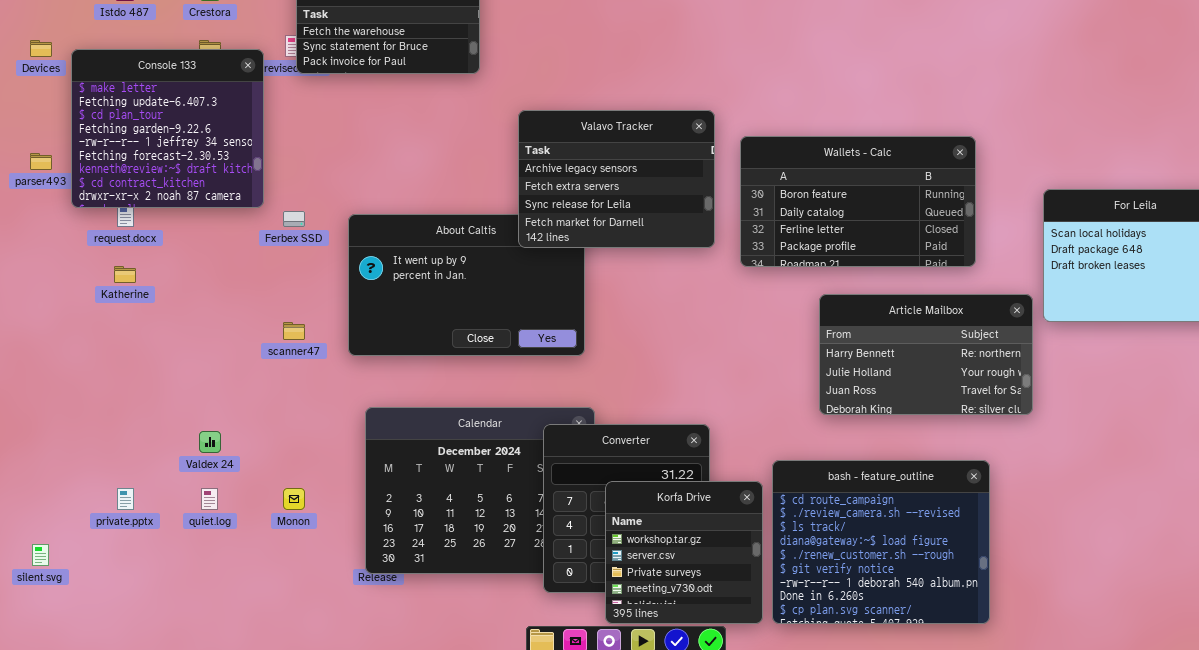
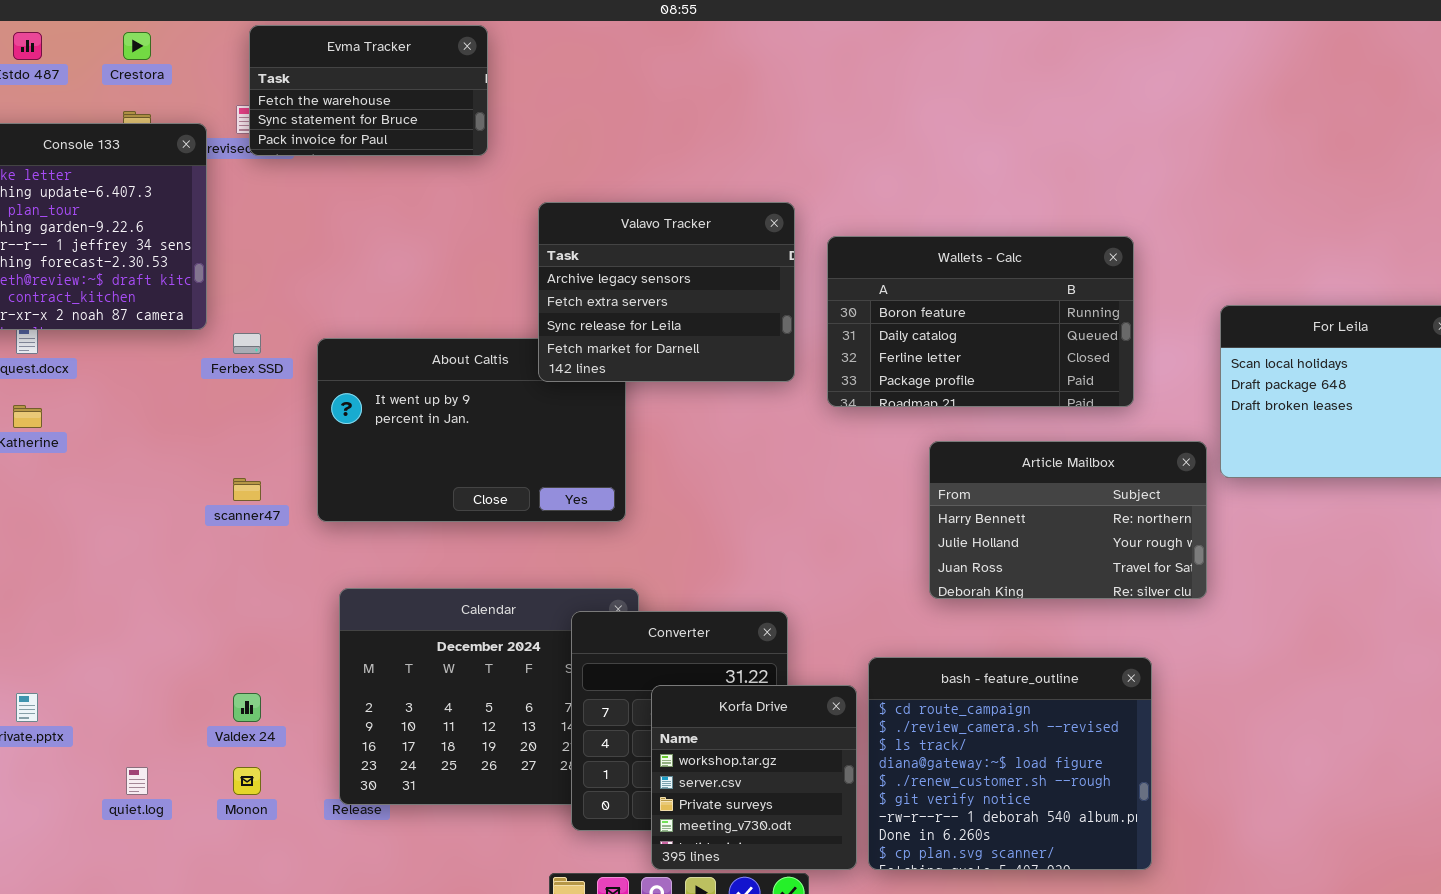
Valdex 24: [199,431,221,453] -> [233,693,261,722], moved
quiet.log: [201,488,218,510] -> [126,767,148,795], moved
Monon: [283,488,305,510] -> [233,767,261,795], moved

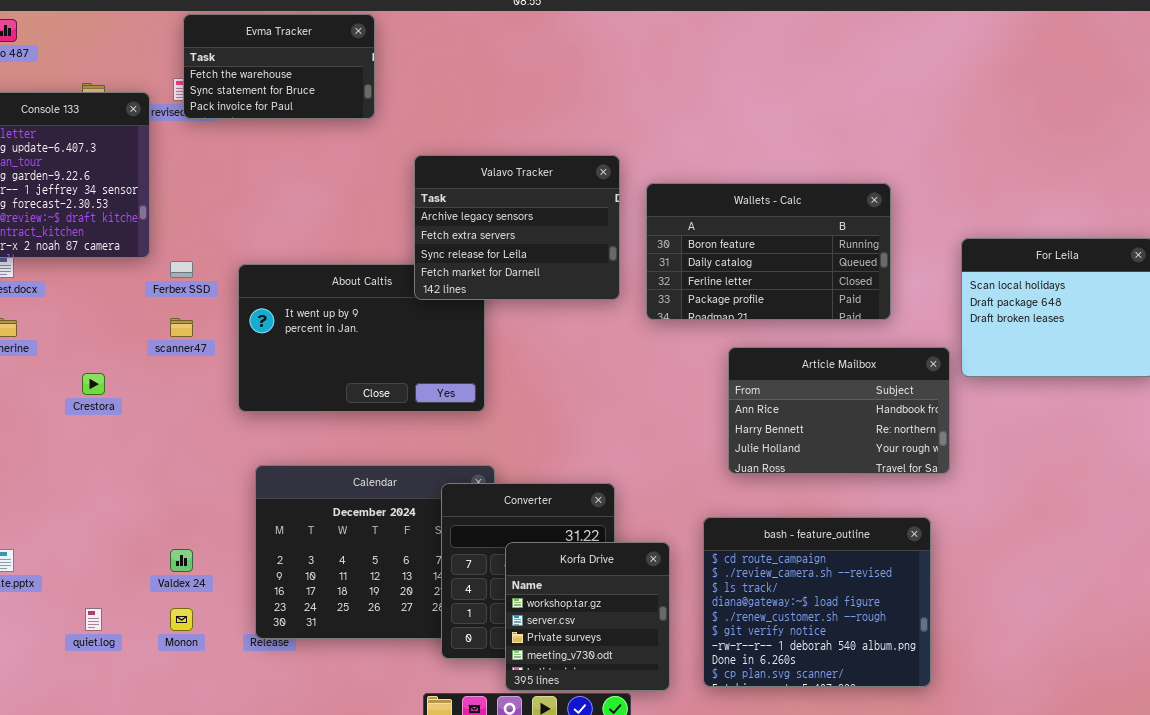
Crestora: [123,32,151,60] -> [82,373,105,395], moved
Article Mailbox: [929,441,1207,599] -> [728,347,950,474], scrolled up 1 row
scanner47: [233,478,261,501] -> [170,318,193,337], moved
bash - feature_outline: [868,657,1152,870] -> [703,517,931,687], moved

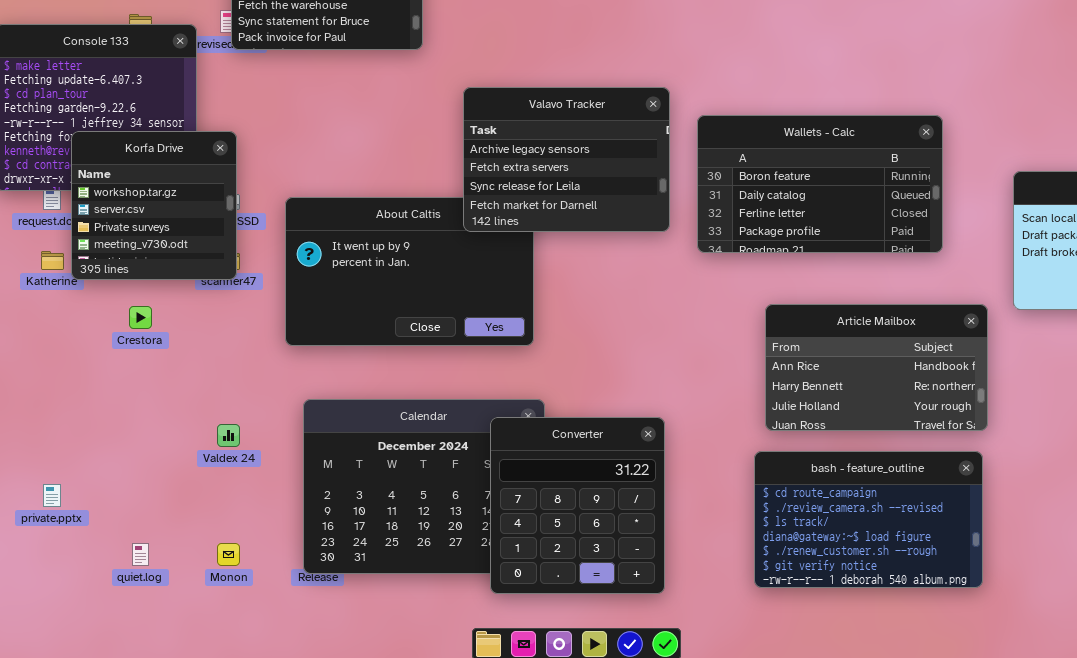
Article Mailbox: [728,347,950,474] -> [765,304,988,431], moved
bash - feature_outline: [703,517,931,687] -> [754,451,983,588], resized
Korfa Drive: [505,542,670,691] -> [71,131,237,280], moved
Valdex 24: [170,549,193,572] -> [217,424,240,447], moved

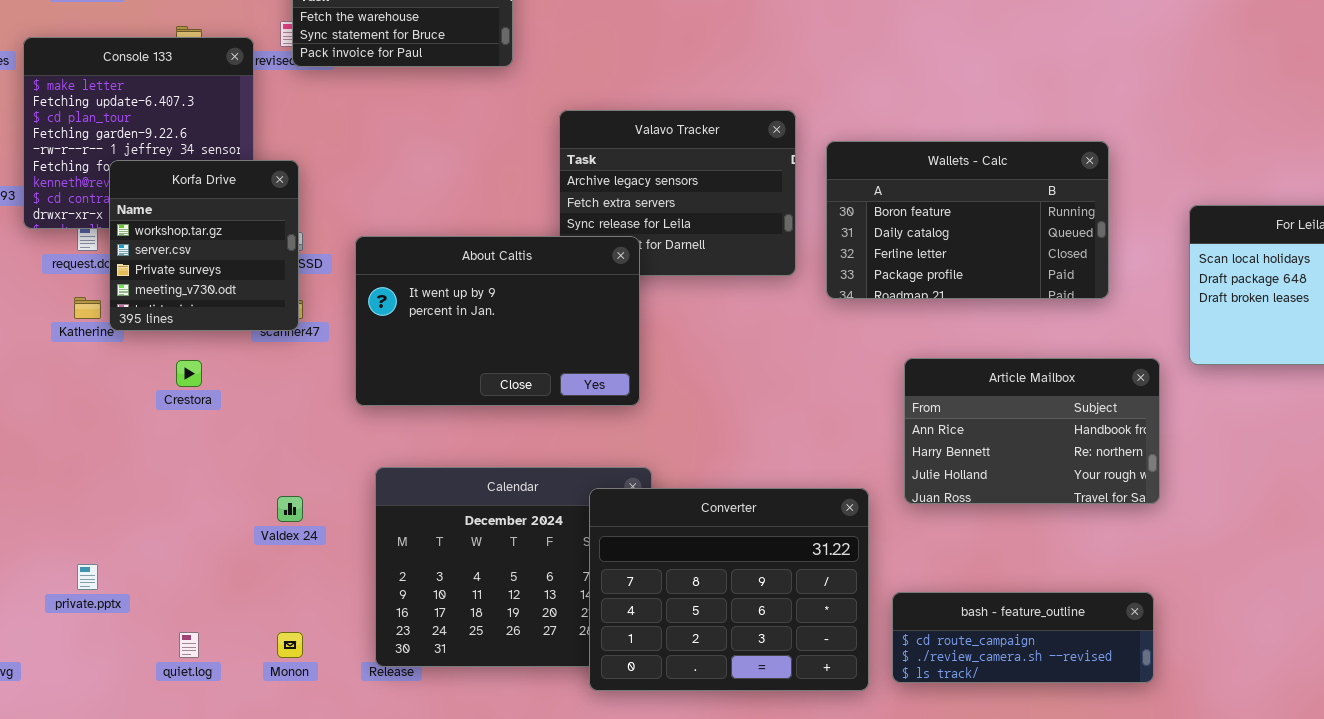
About Caltis: [285,197,534,346] -> [355,236,640,406], raised
Converter: [490,417,665,594] -> [589,488,869,691], resized
bash - feature_outline: [754,451,983,588] -> [892,592,1154,683], resized

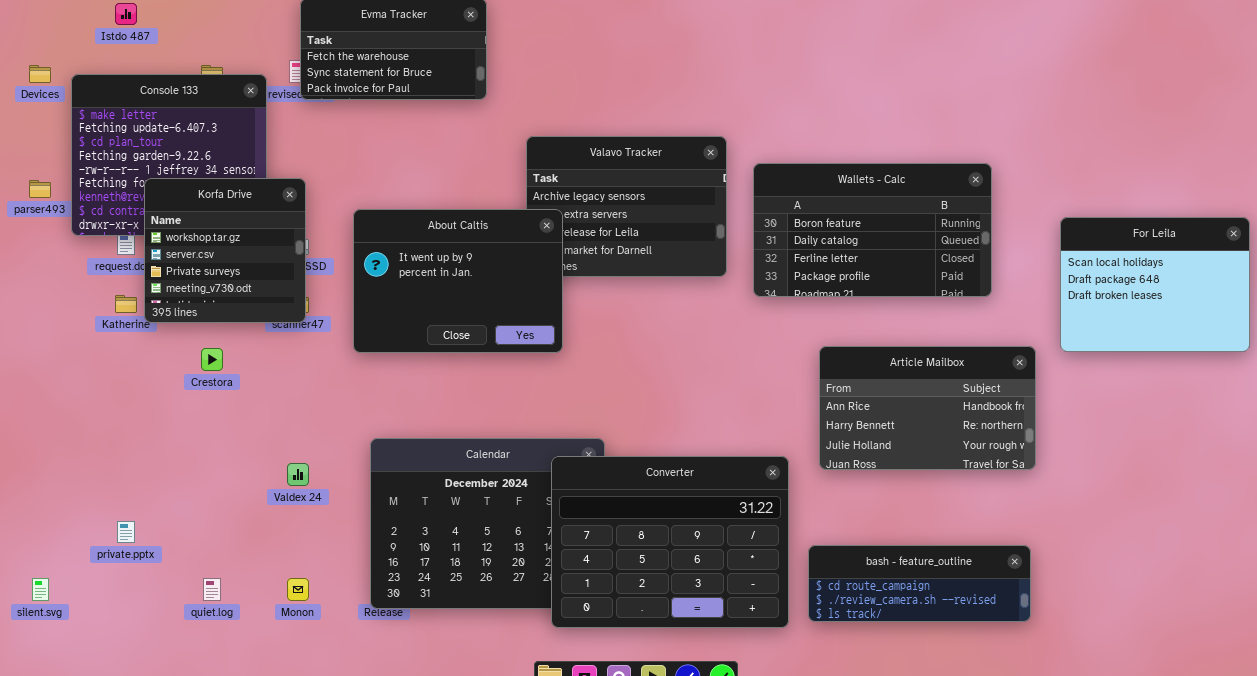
About Caltis: [355,236,640,406] -> [353,209,563,353], moved, resized

